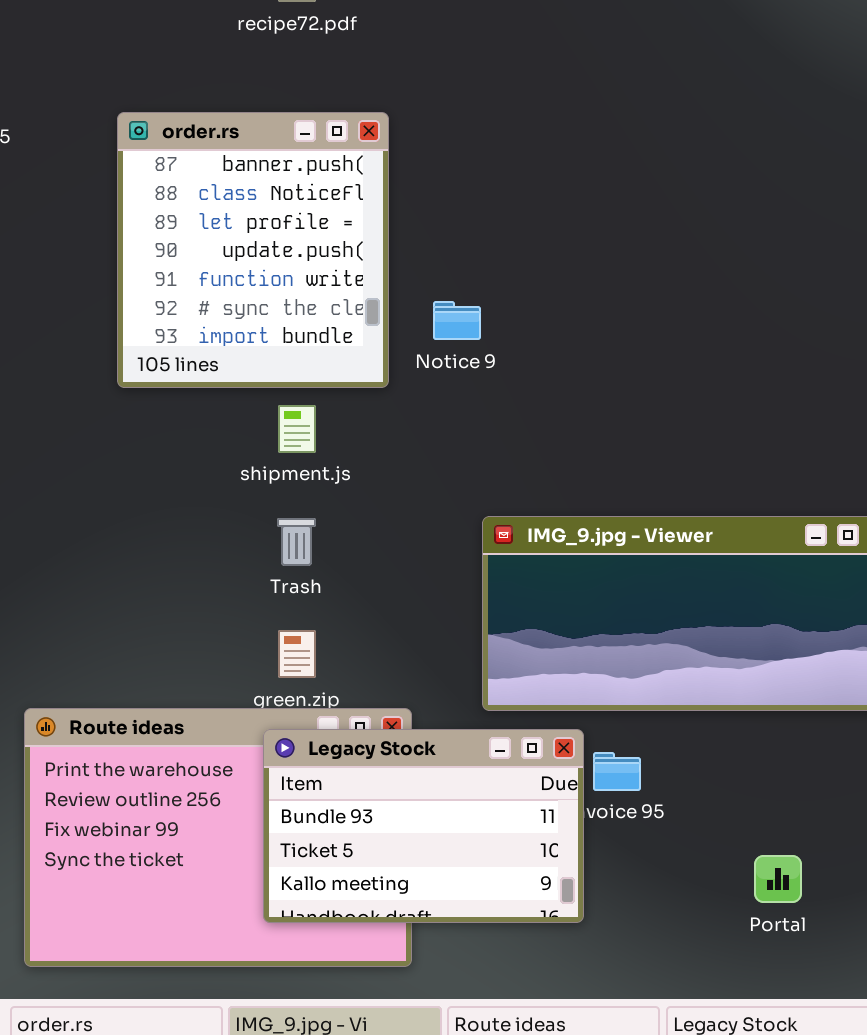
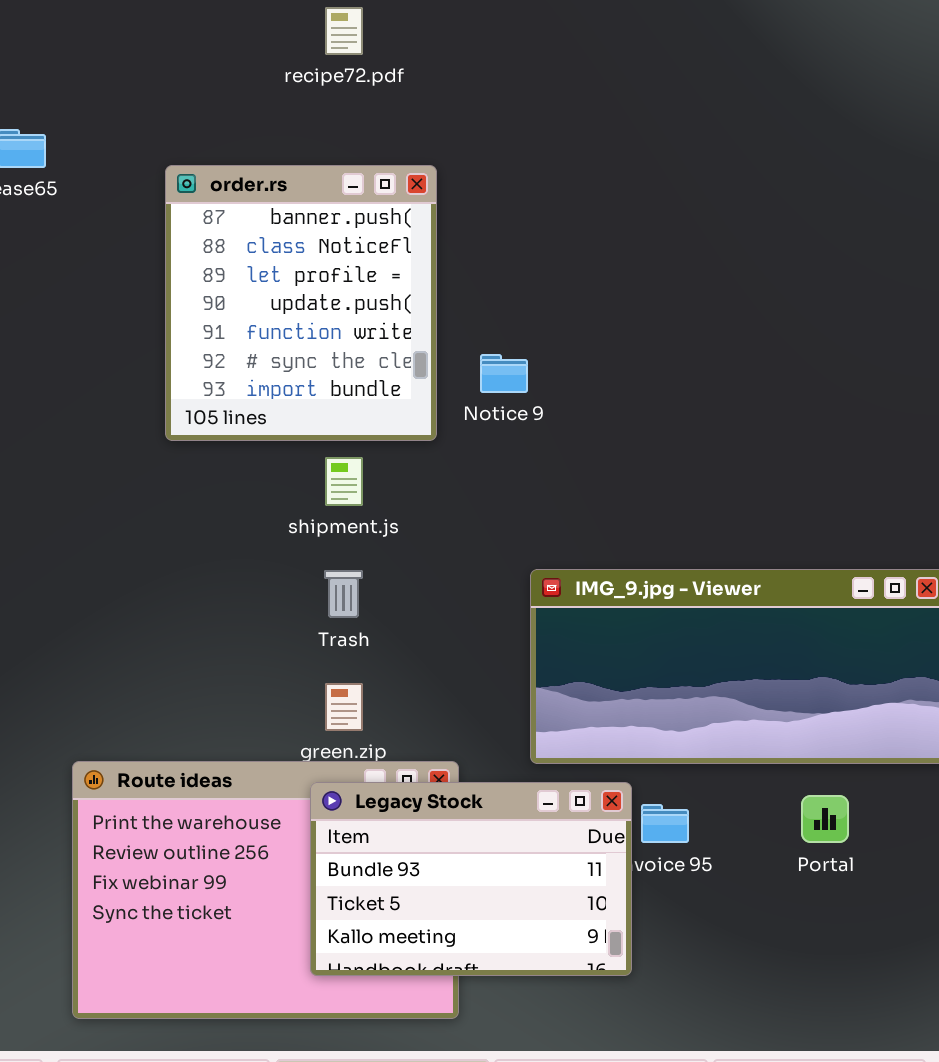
Portal: [754,855,802,903] -> [801,795,849,843], moved

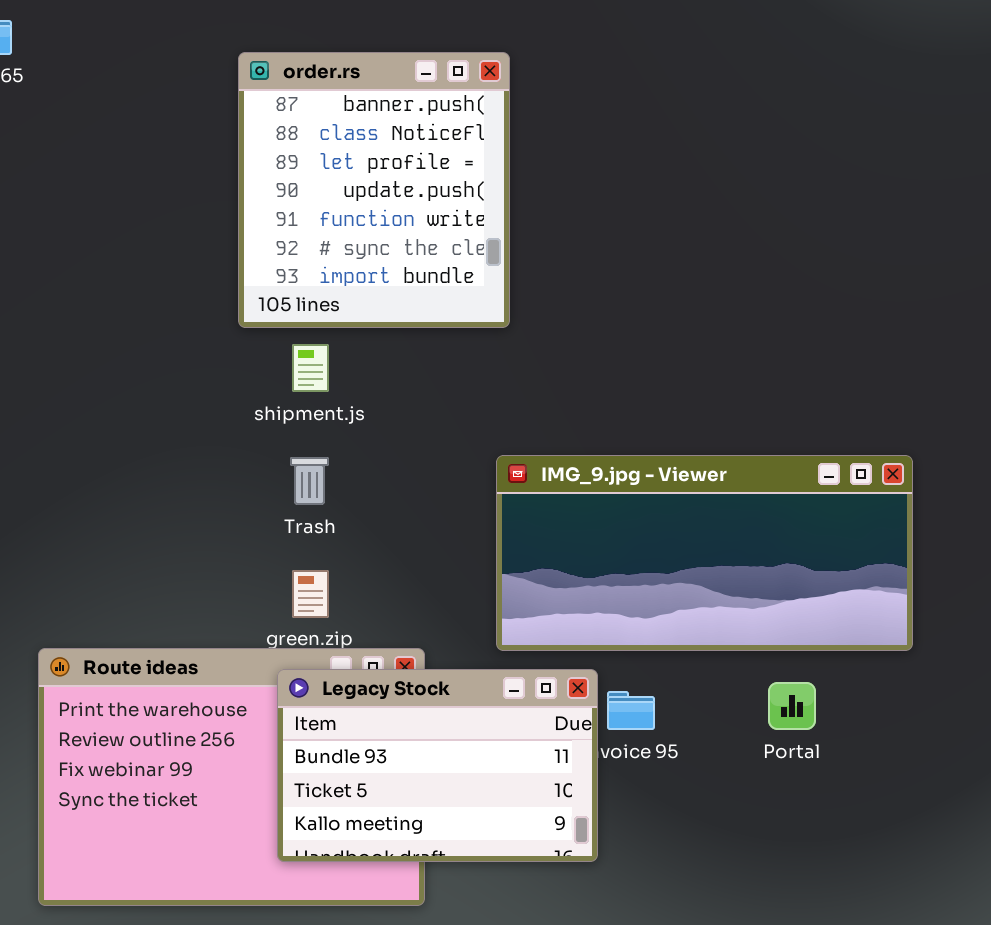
order.rs: [165,165,437,441] -> [238,52,510,328], moved

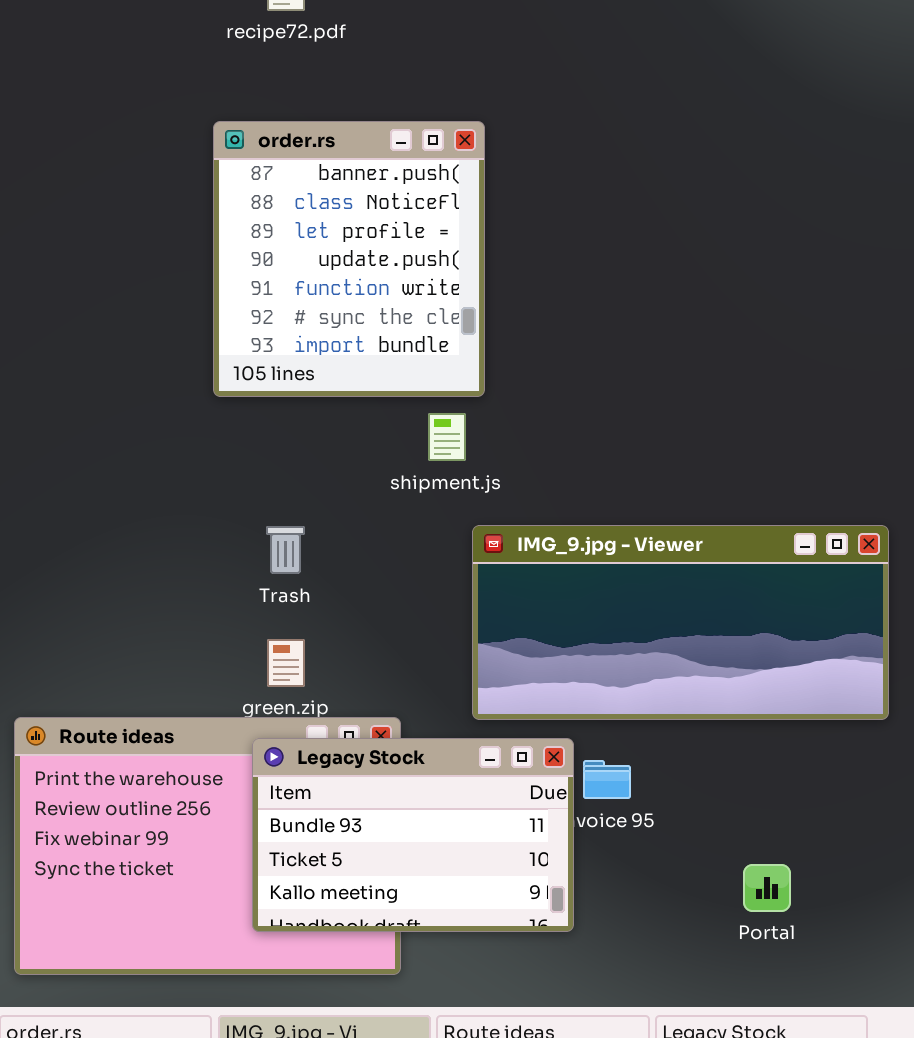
shipment.js: [292,344,329,392] -> [428,413,466,461], moved
Portal: [768,682,816,730] -> [743,864,791,912], moved

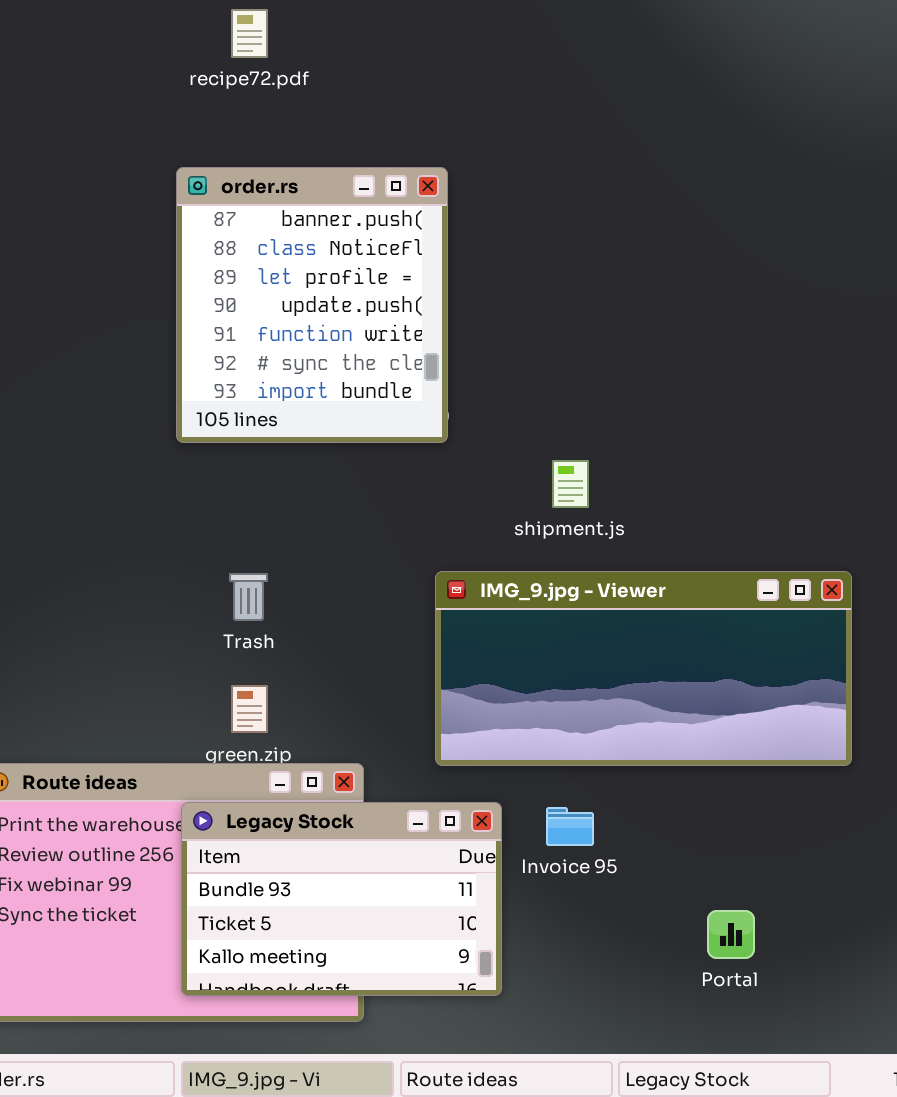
shipment.js: [428,413,466,461] -> [552,460,589,508], moved
Legacy Stock: [252,738,574,932] -> [181,802,502,996], moved

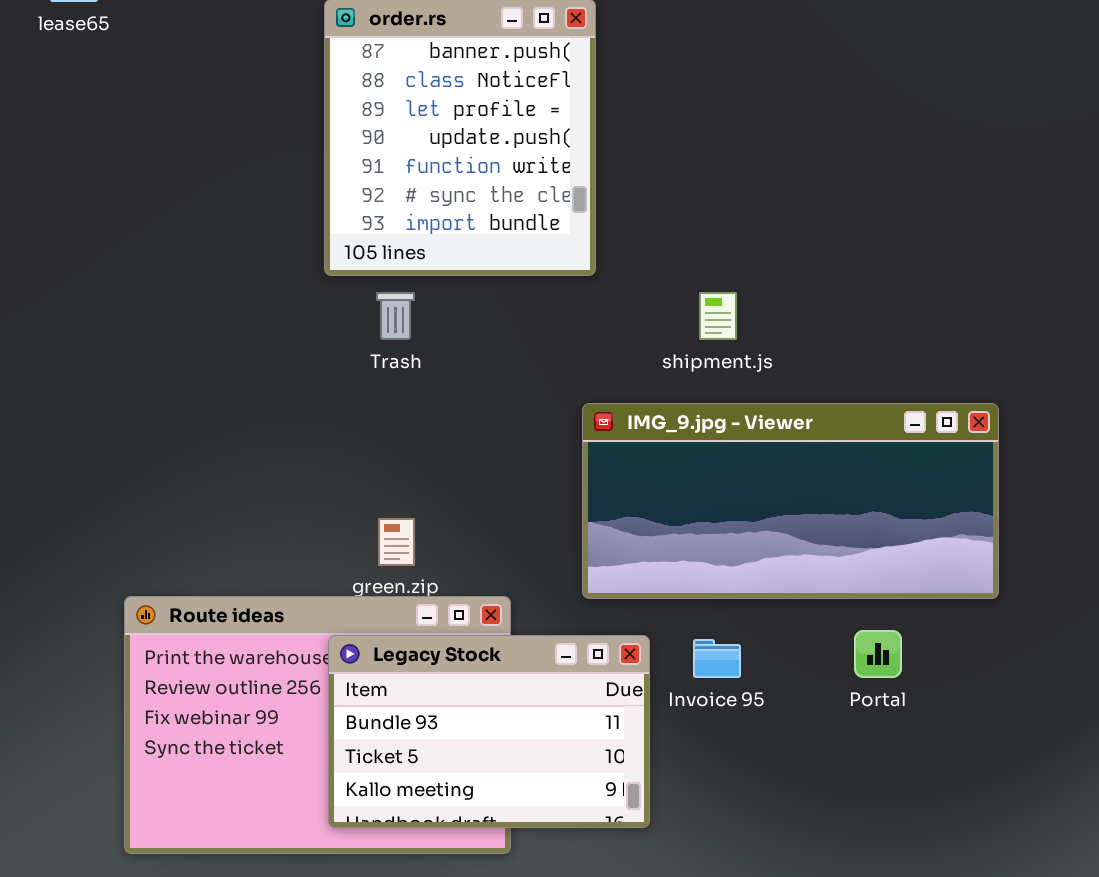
Trash: [229,573,268,621] -> [376,292,415,340], moved
Portal: [707,910,755,959] -> [854,630,902,678], moved

